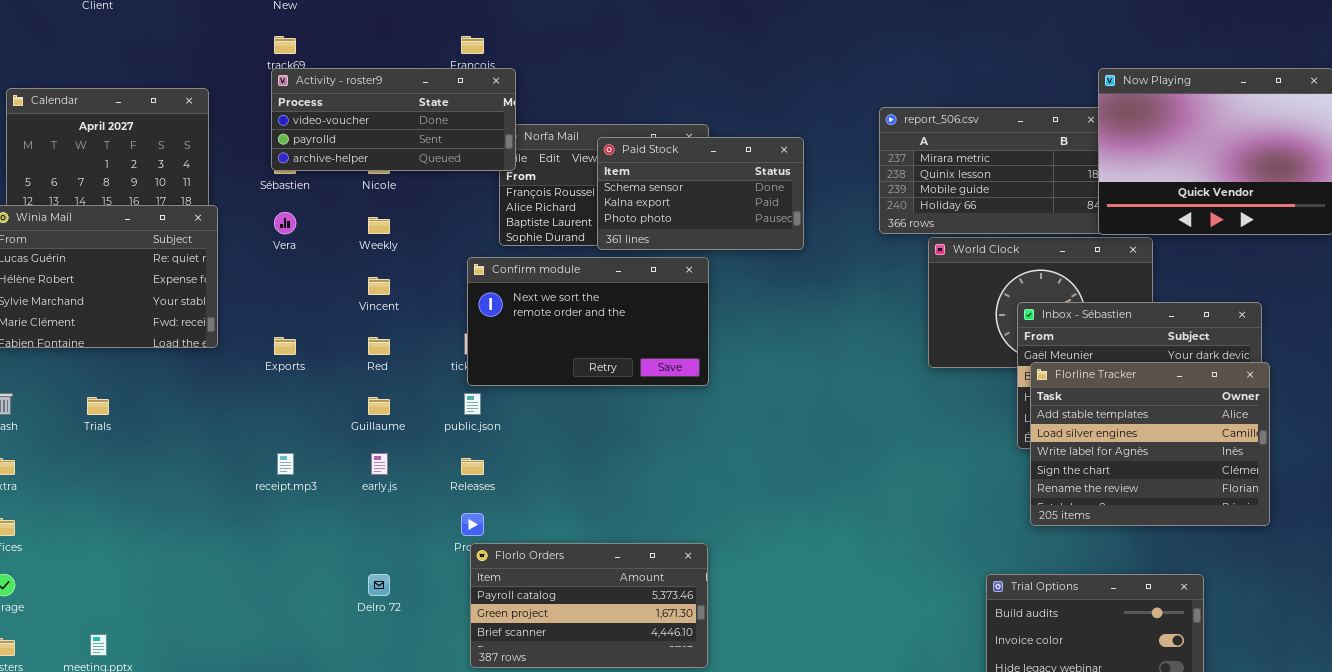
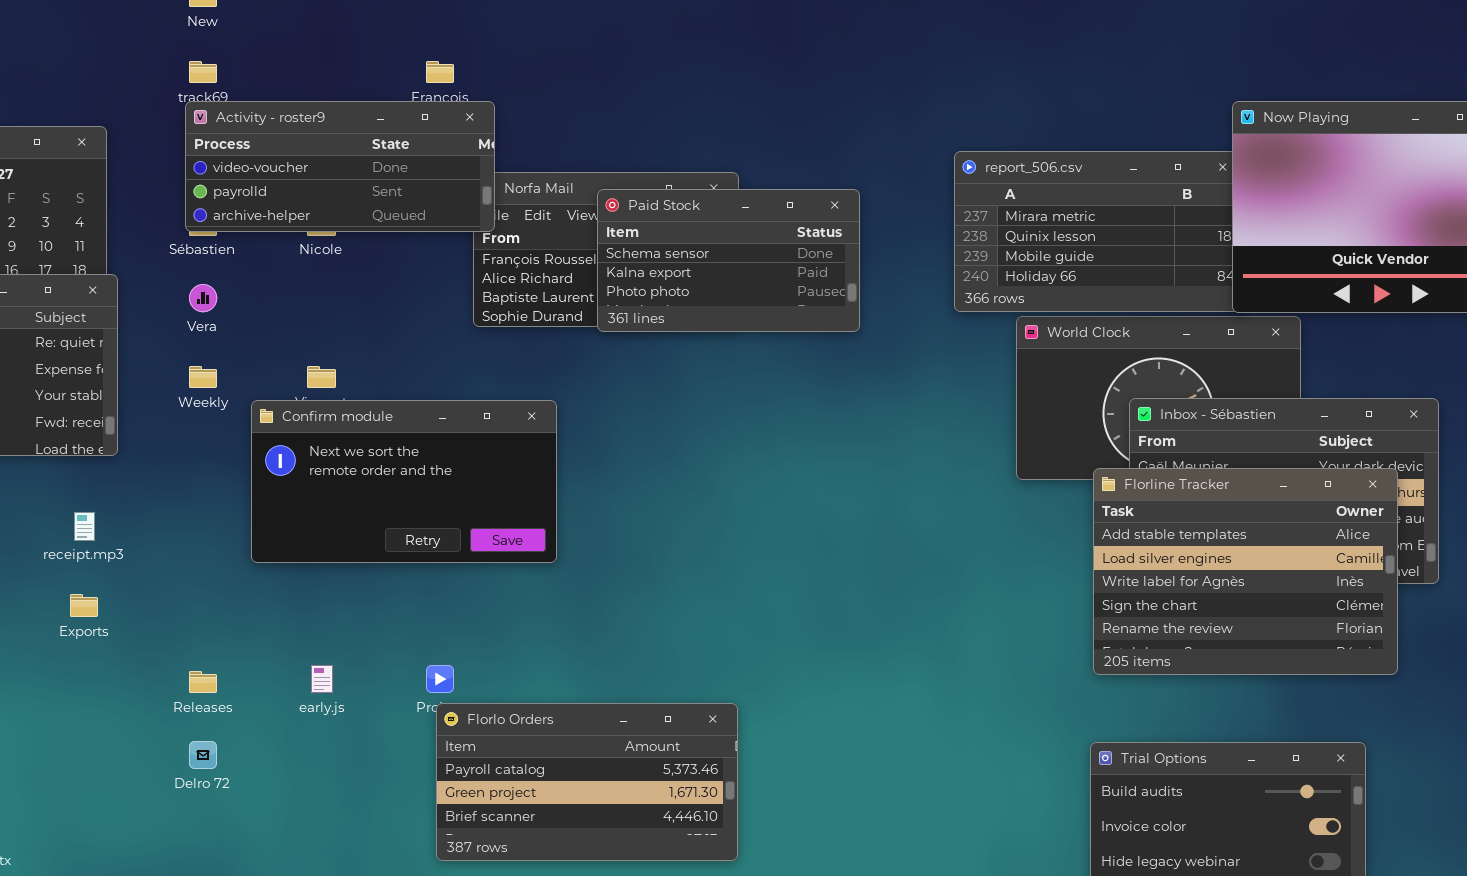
Weekly: [368,217,390,234] -> [189,366,217,388], moved
Confirm module: [467,257,709,386] -> [251,400,557,563], moved
Exports: [274,337,296,355] -> [70,594,98,617], moved
Florline Tracker: [1030,362,1270,526] -> [1093,468,1398,675], moved
receipt.mp3: [277,453,294,475] -> [74,512,95,541], moved
early.js: [371,453,388,475] -> [311,665,333,693], moved
Releases: [461,458,484,475] -> [189,671,217,693], moved
Delro 72: [368,574,390,596] -> [189,741,217,769], moved

